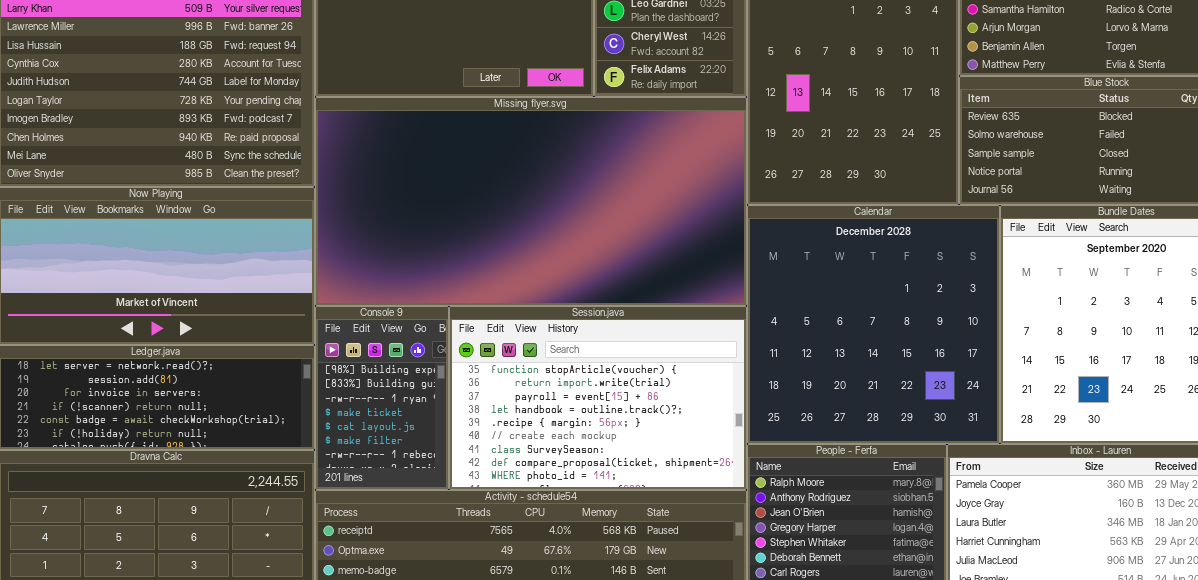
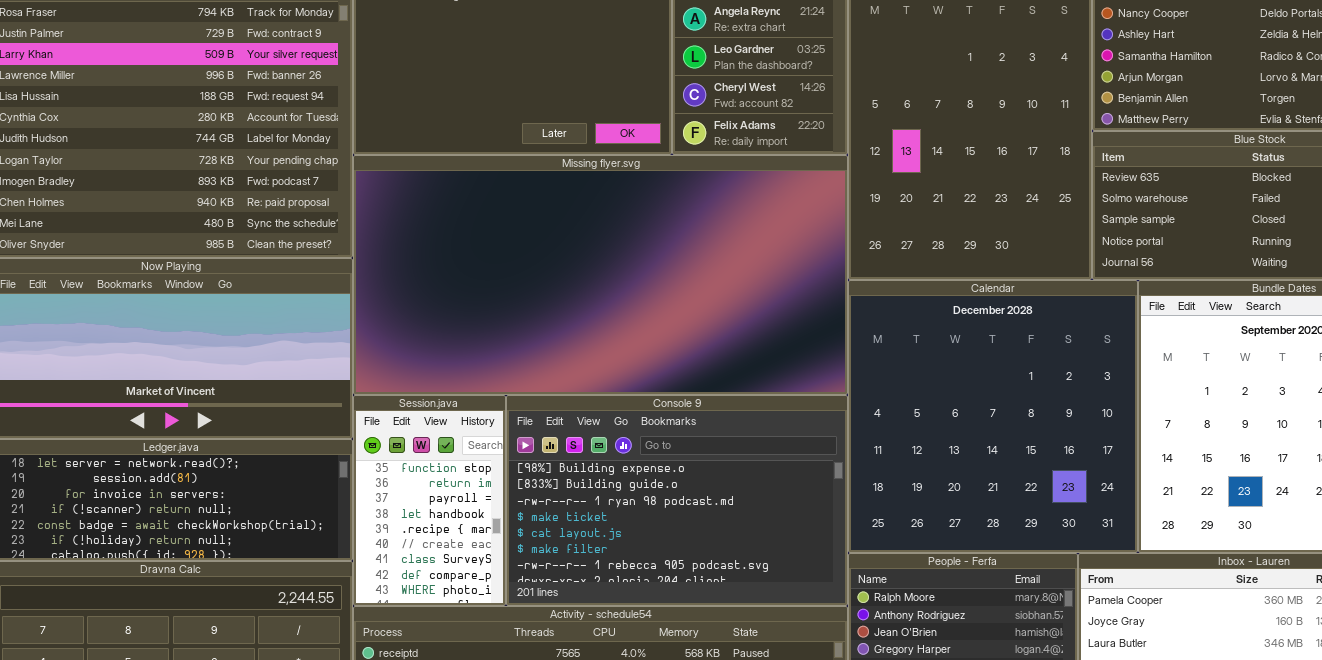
Console 9: [315,306,449,490] -> [506,395,848,606], moved, resized
Session.java: [449,306,747,490] -> [353,395,506,606], moved, resized

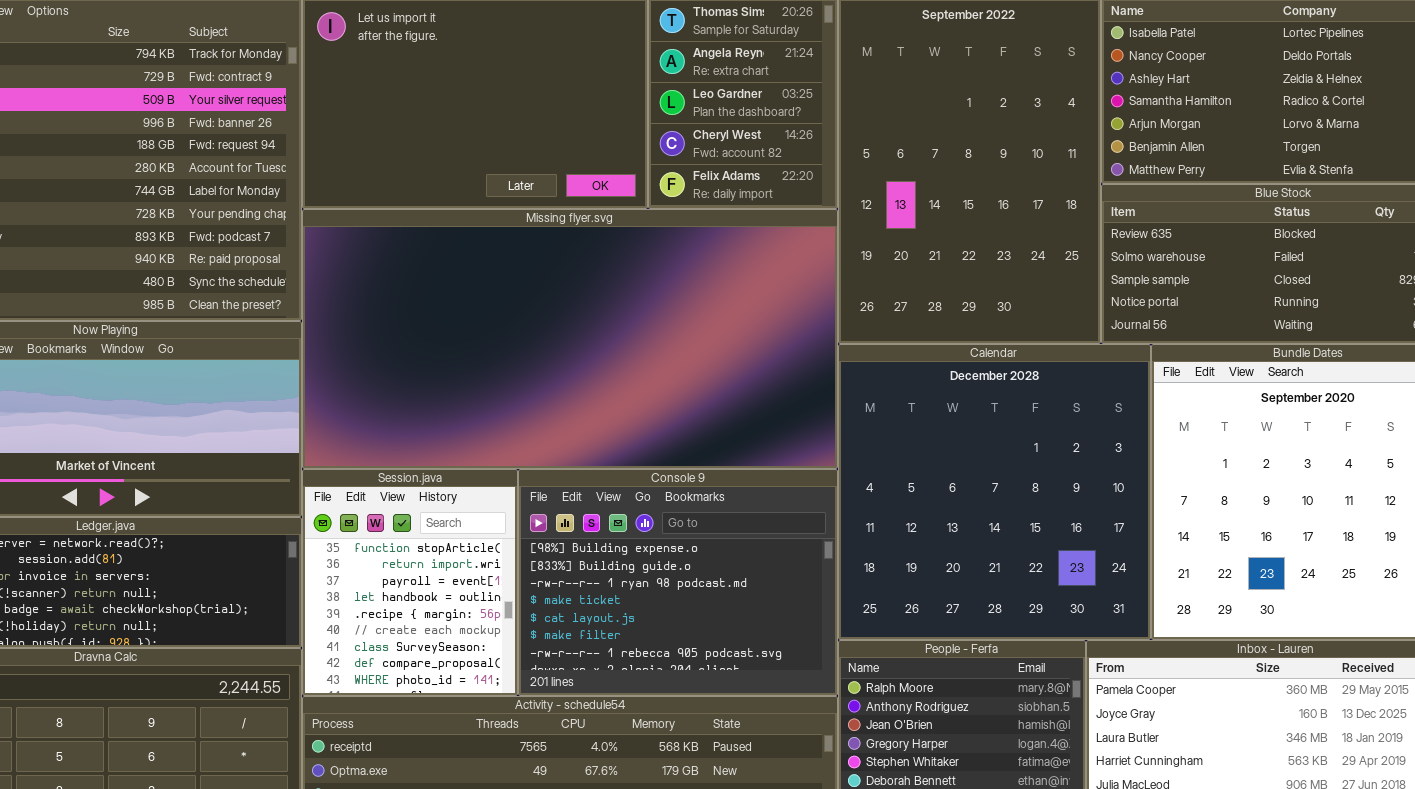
Session.java: [353,395,506,606] -> [302,469,518,696], resized
Console 9: [506,395,848,606] -> [518,469,838,696], resized

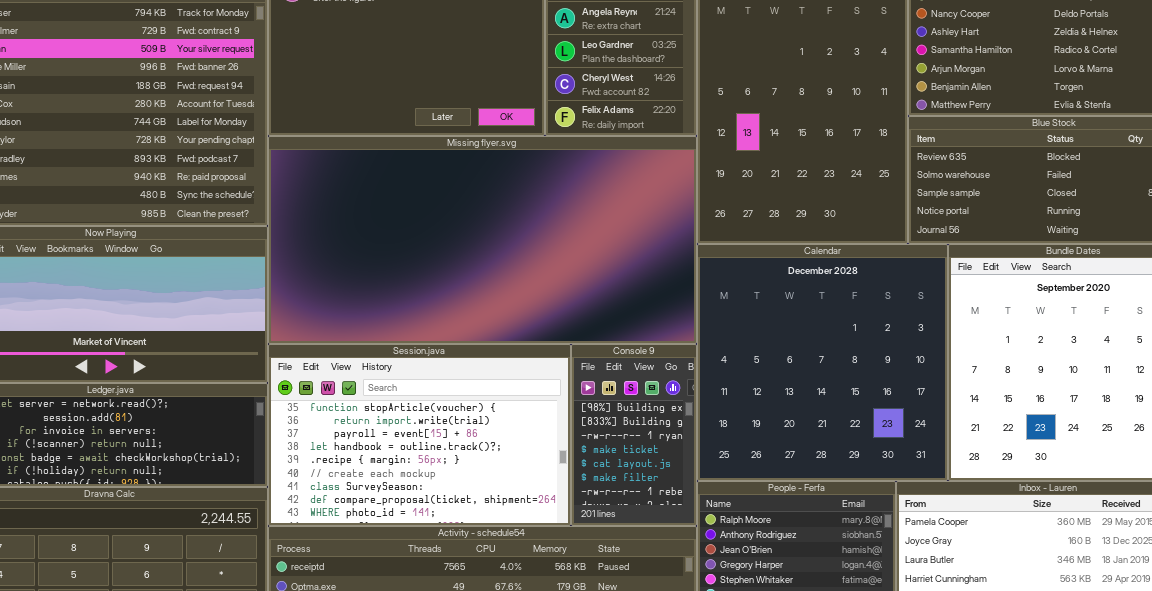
Session.java: [302,469,518,696] -> [268,344,571,526], resized
Console 9: [518,469,838,696] -> [571,344,697,526], resized

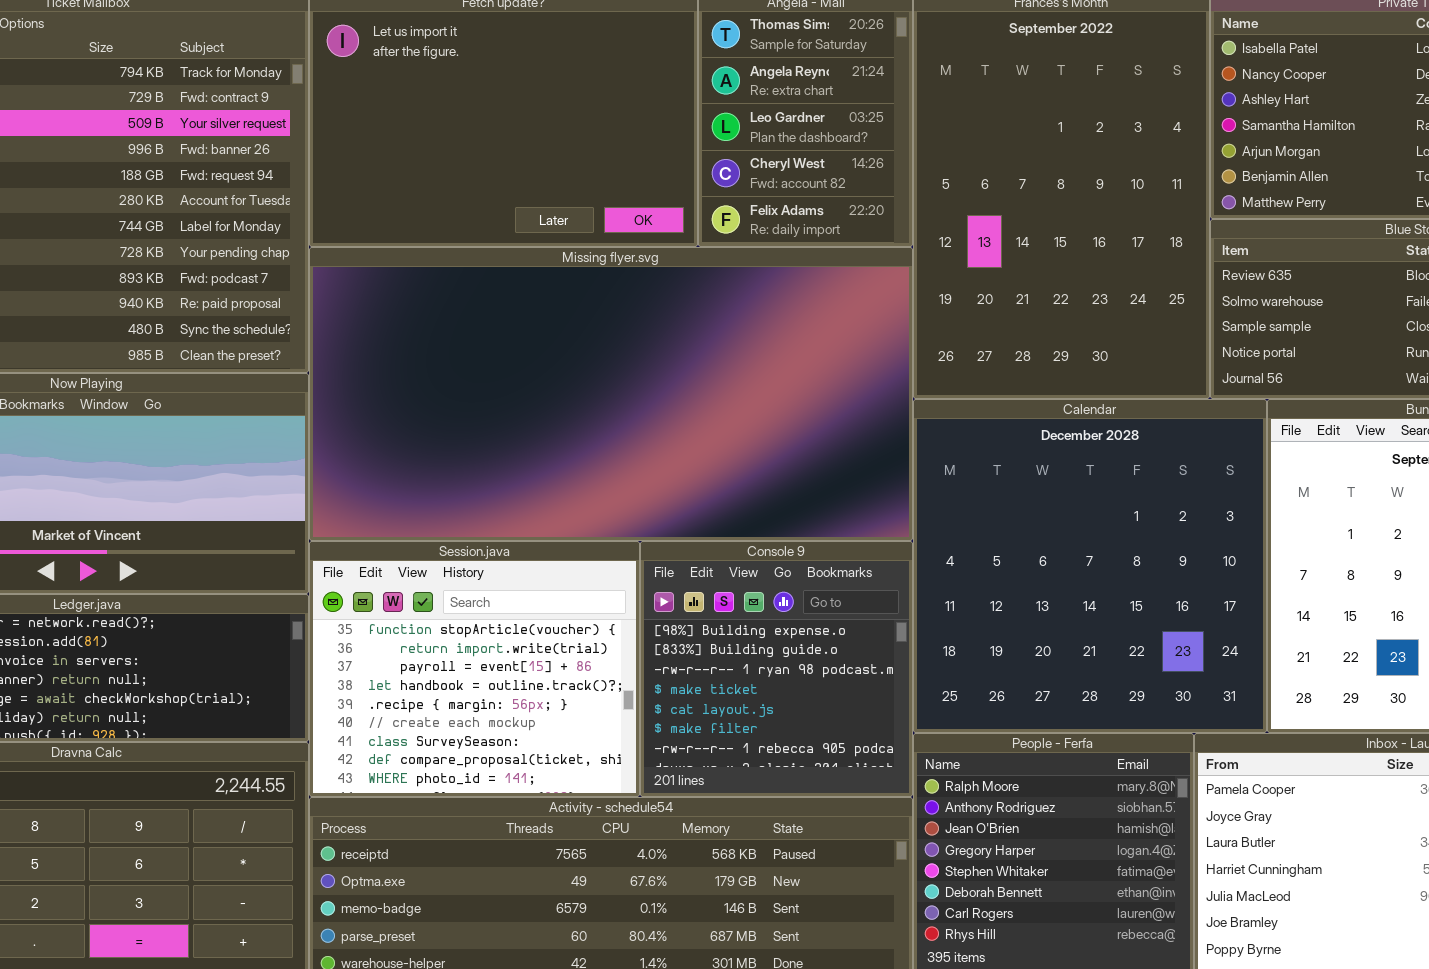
Session.java: [268,344,571,526] -> [309,541,640,797], resized
Console 9: [571,344,697,526] -> [640,541,913,797], resized

